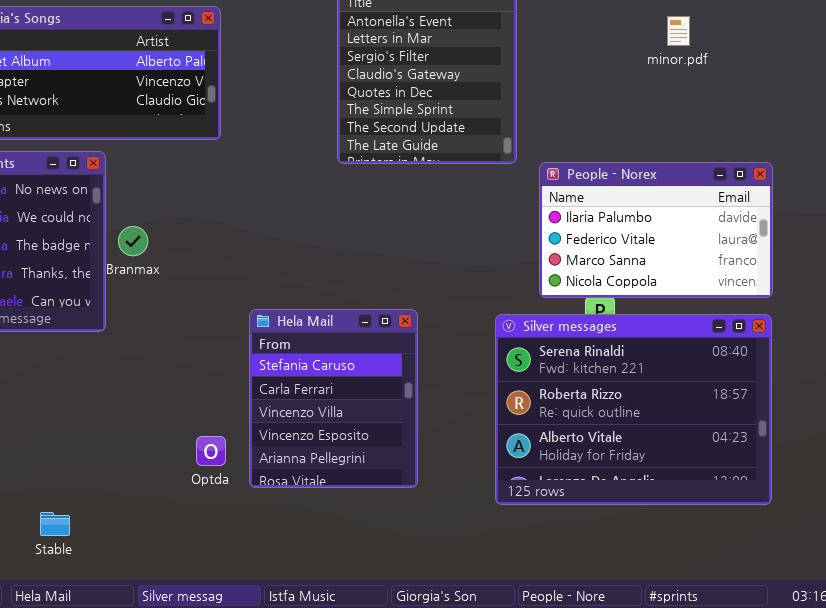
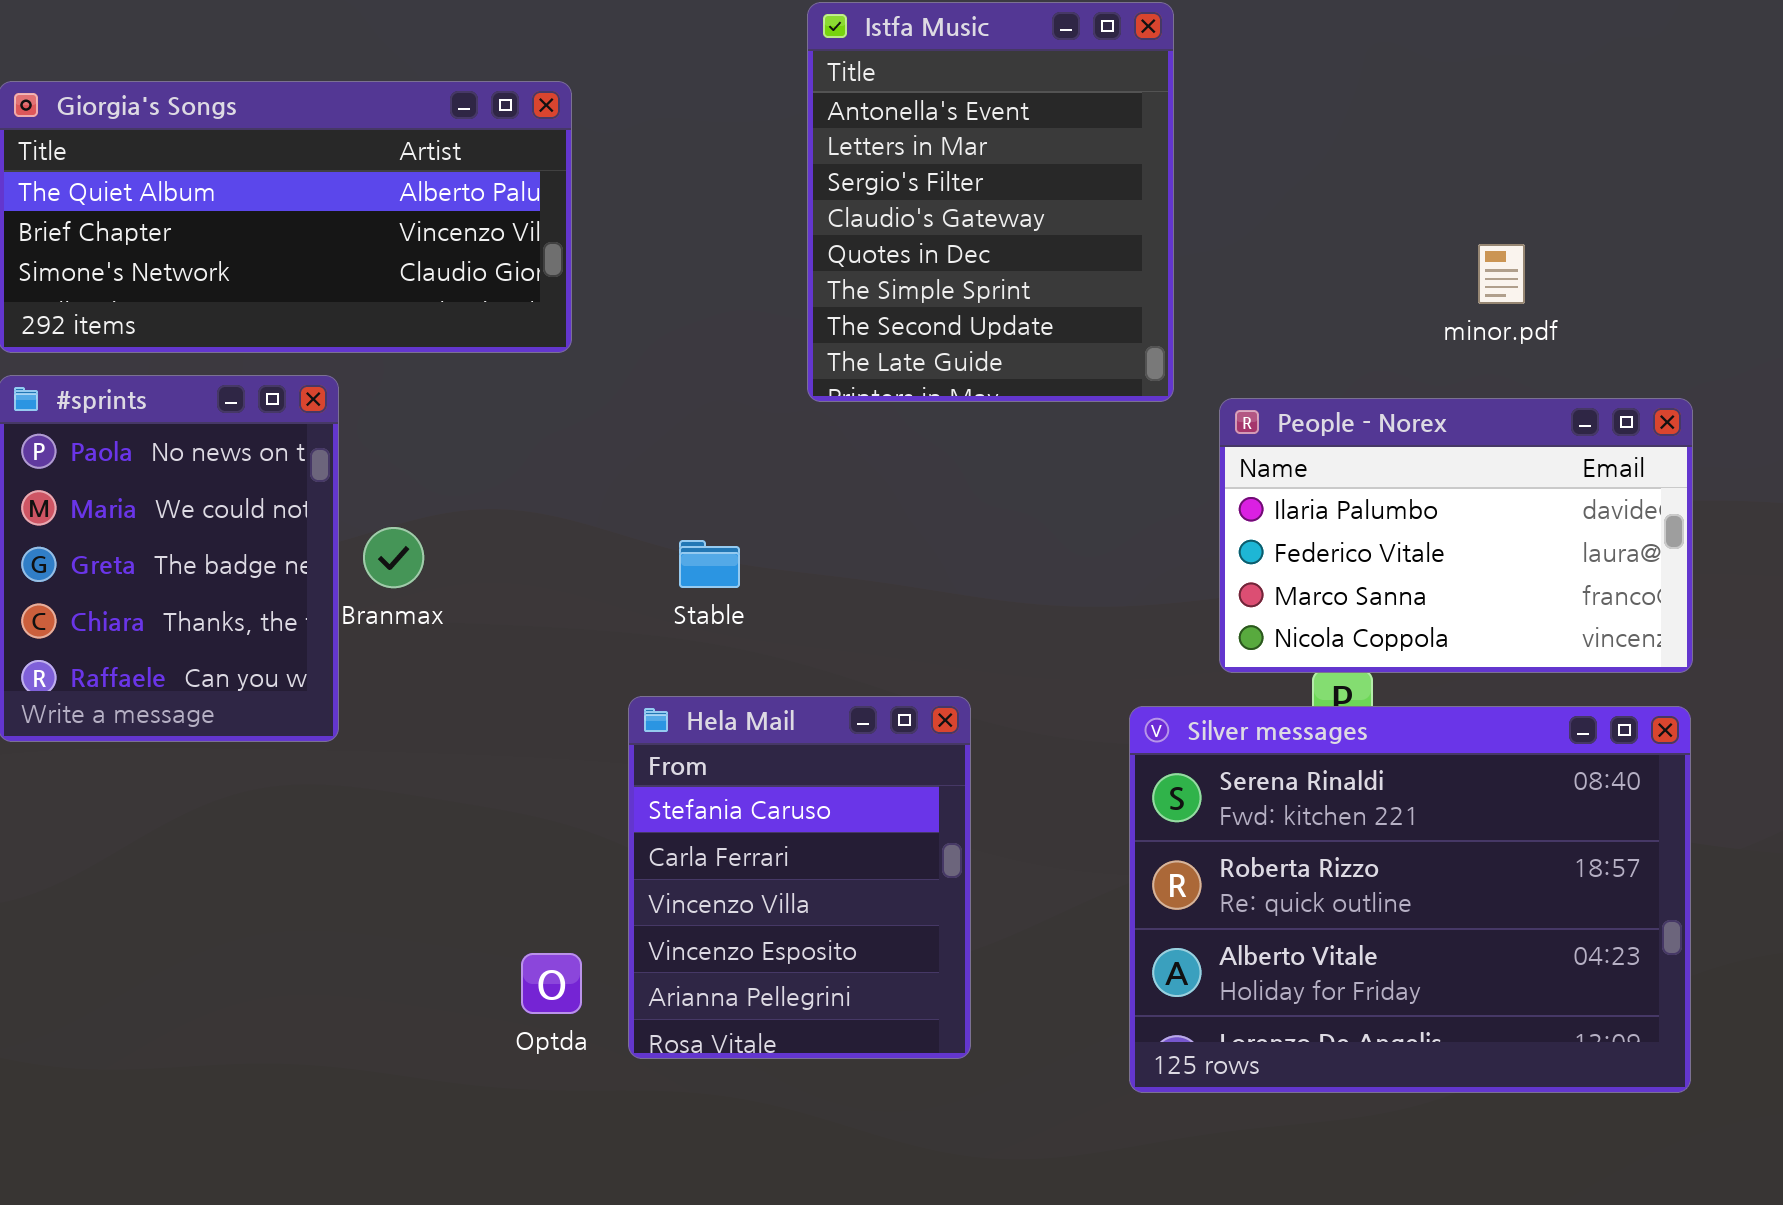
minor.pdf: [667,16,690,46] -> [1478,244,1525,304], moved
Stable: [40,512,70,536] -> [679,540,740,588], moved

